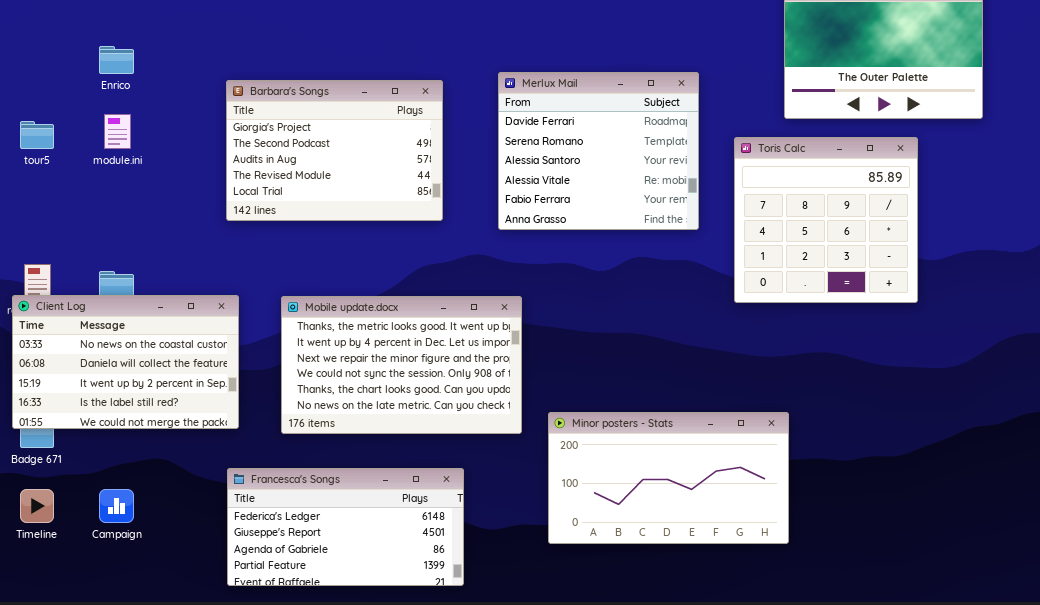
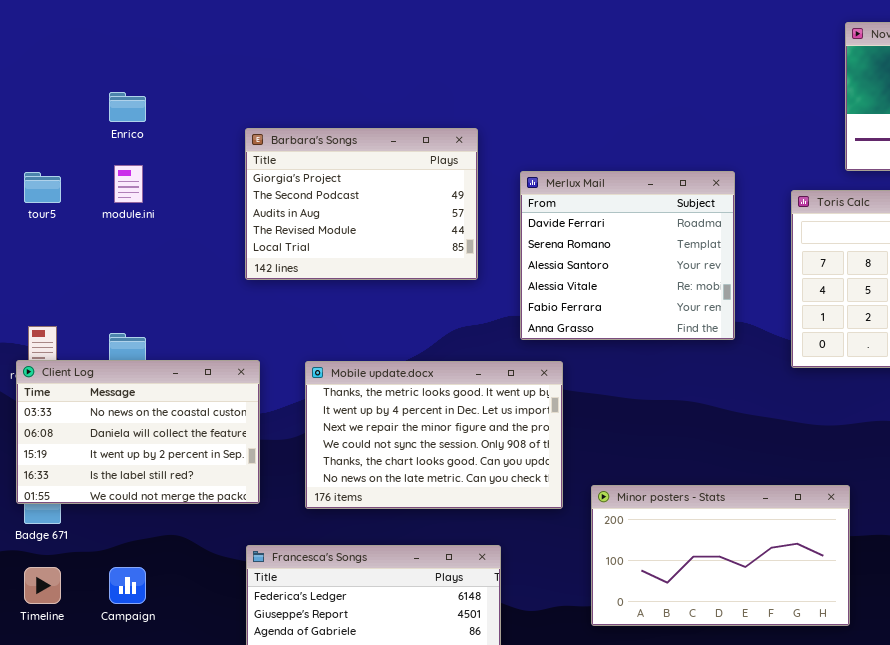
Merlux Mail: [498,72,699,230] -> [520,171,735,340], moved

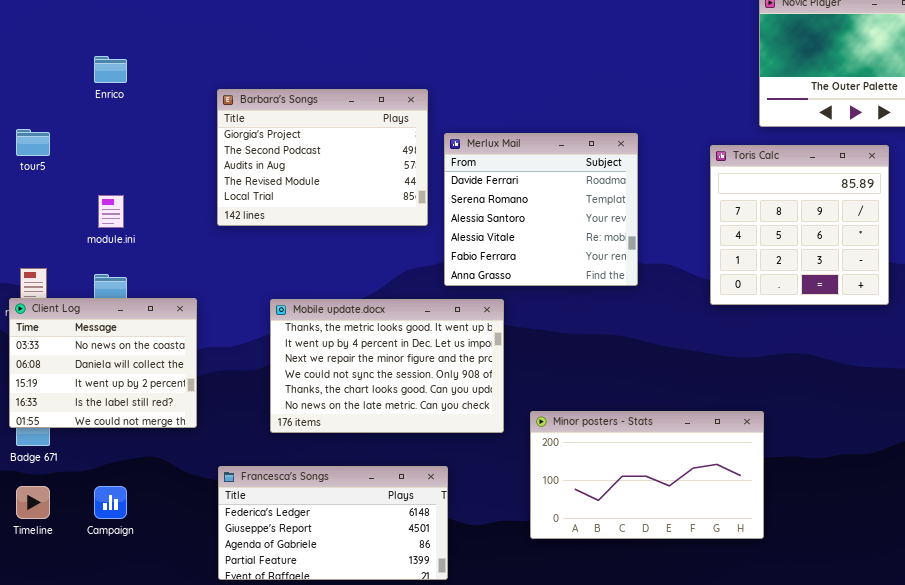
module.ini: [114,165,143,203] -> [98,195,124,228], moved
Merlux Mail: [520,171,735,340] -> [444,133,638,286], moved
Client Log: [16,360,260,504] -> [9,298,197,428], resized

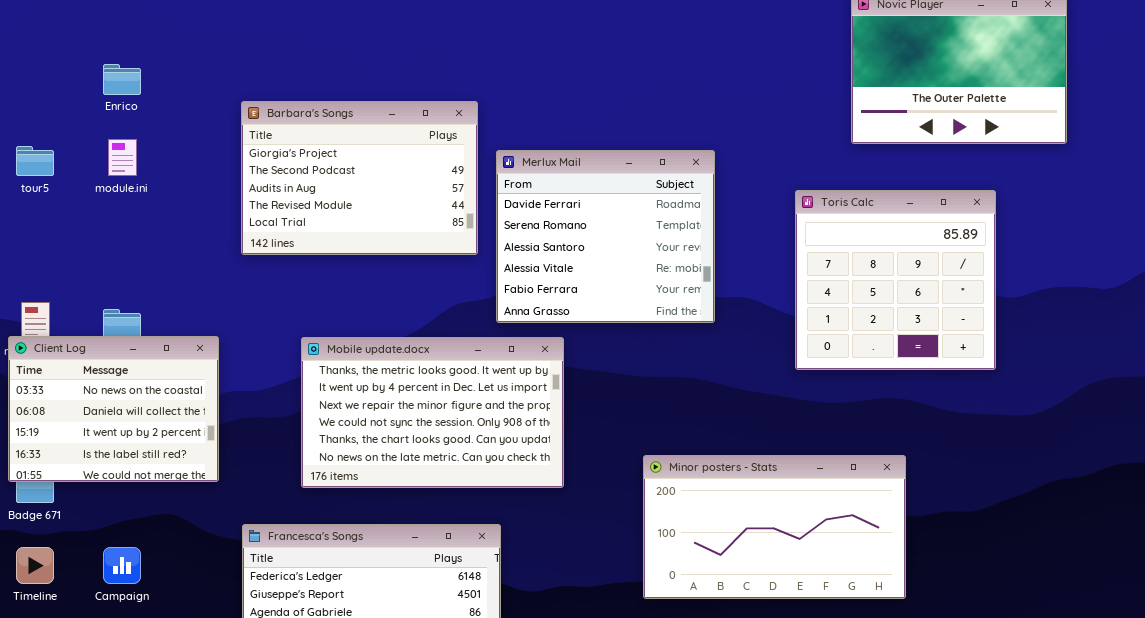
Toris Calc: [710,145,889,305] -> [795,190,996,370], moved
module.ini: [98,195,124,228] -> [108,139,137,176], moved
Minor posters - Stats: [530,411,764,539] -> [643,455,906,599], moved

